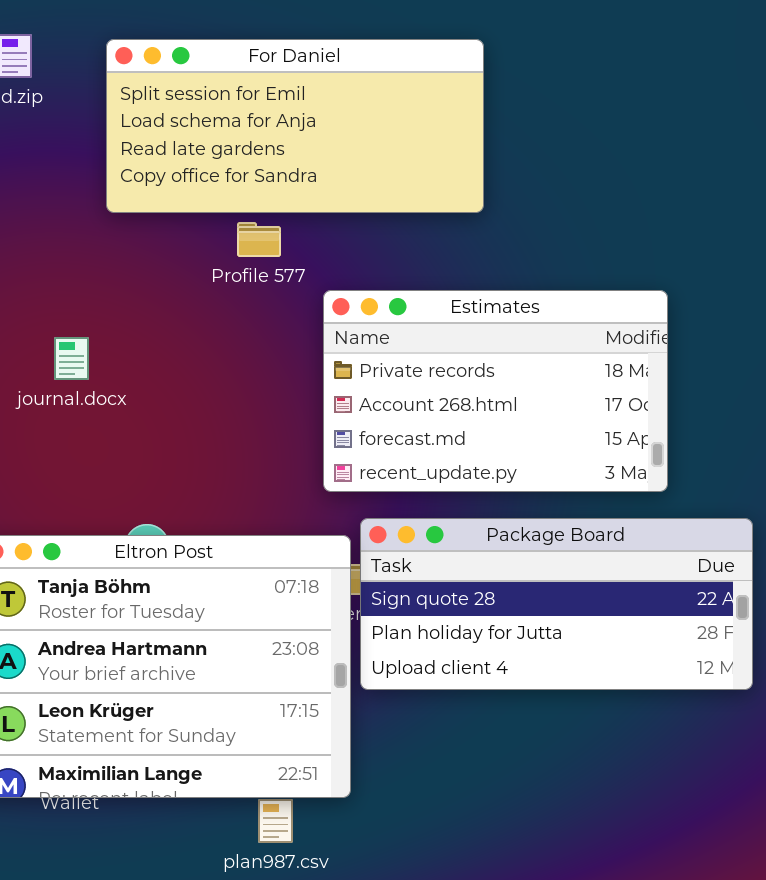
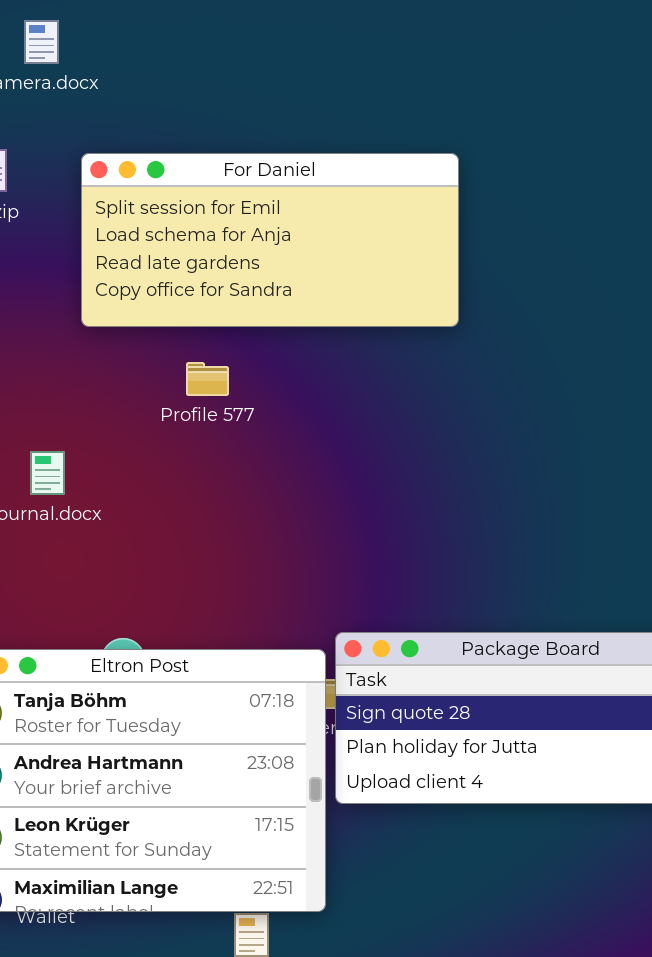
Profile 577: [237,222,281,257] -> [186,362,229,396], moved
Estimates: [323,290,668,492] -> none, closed

